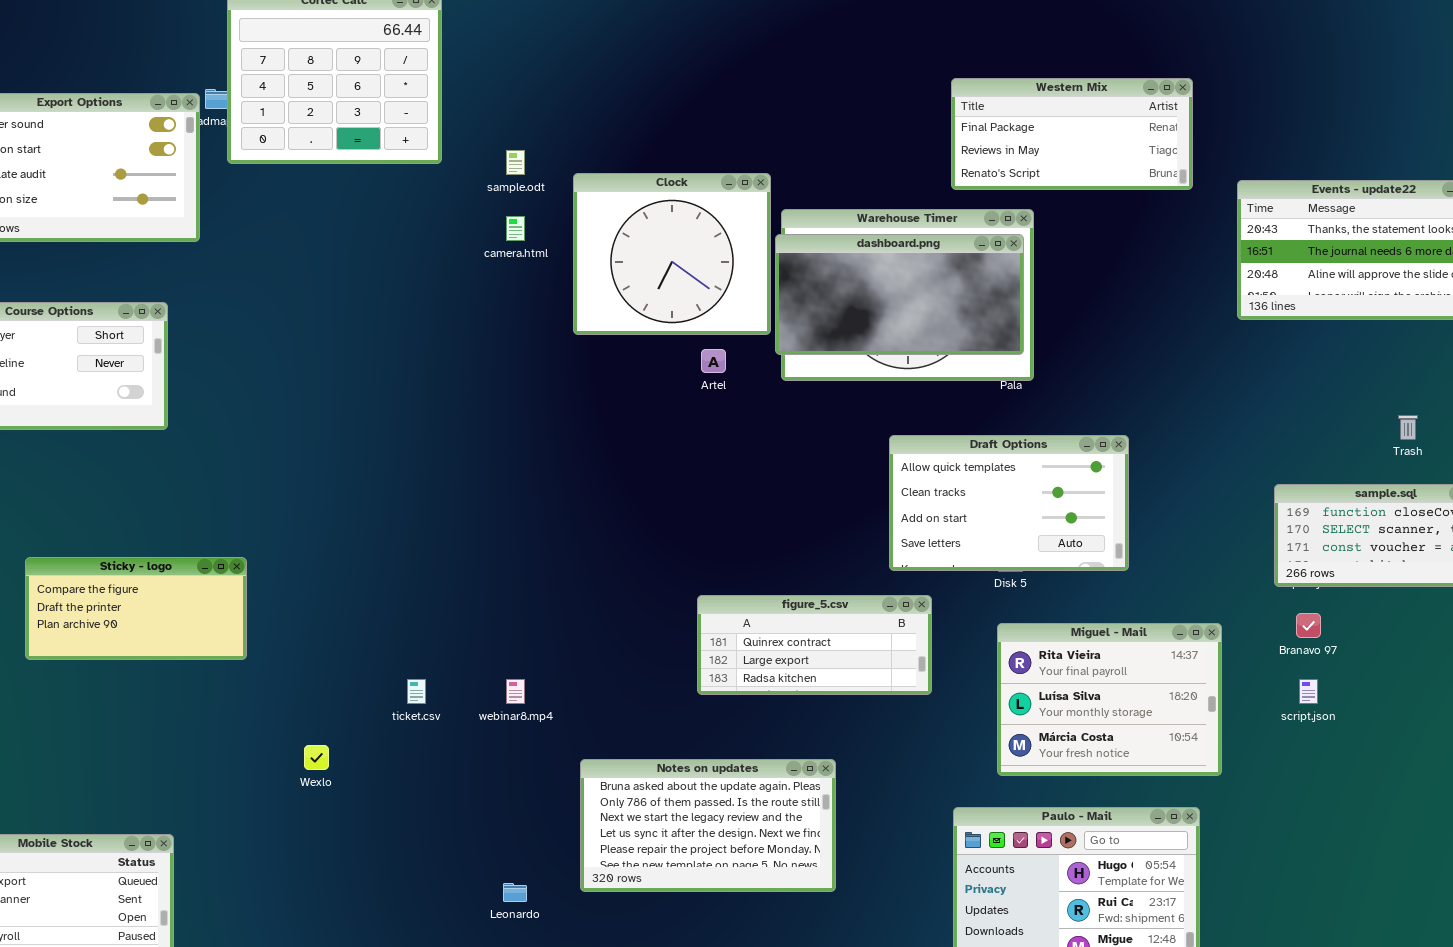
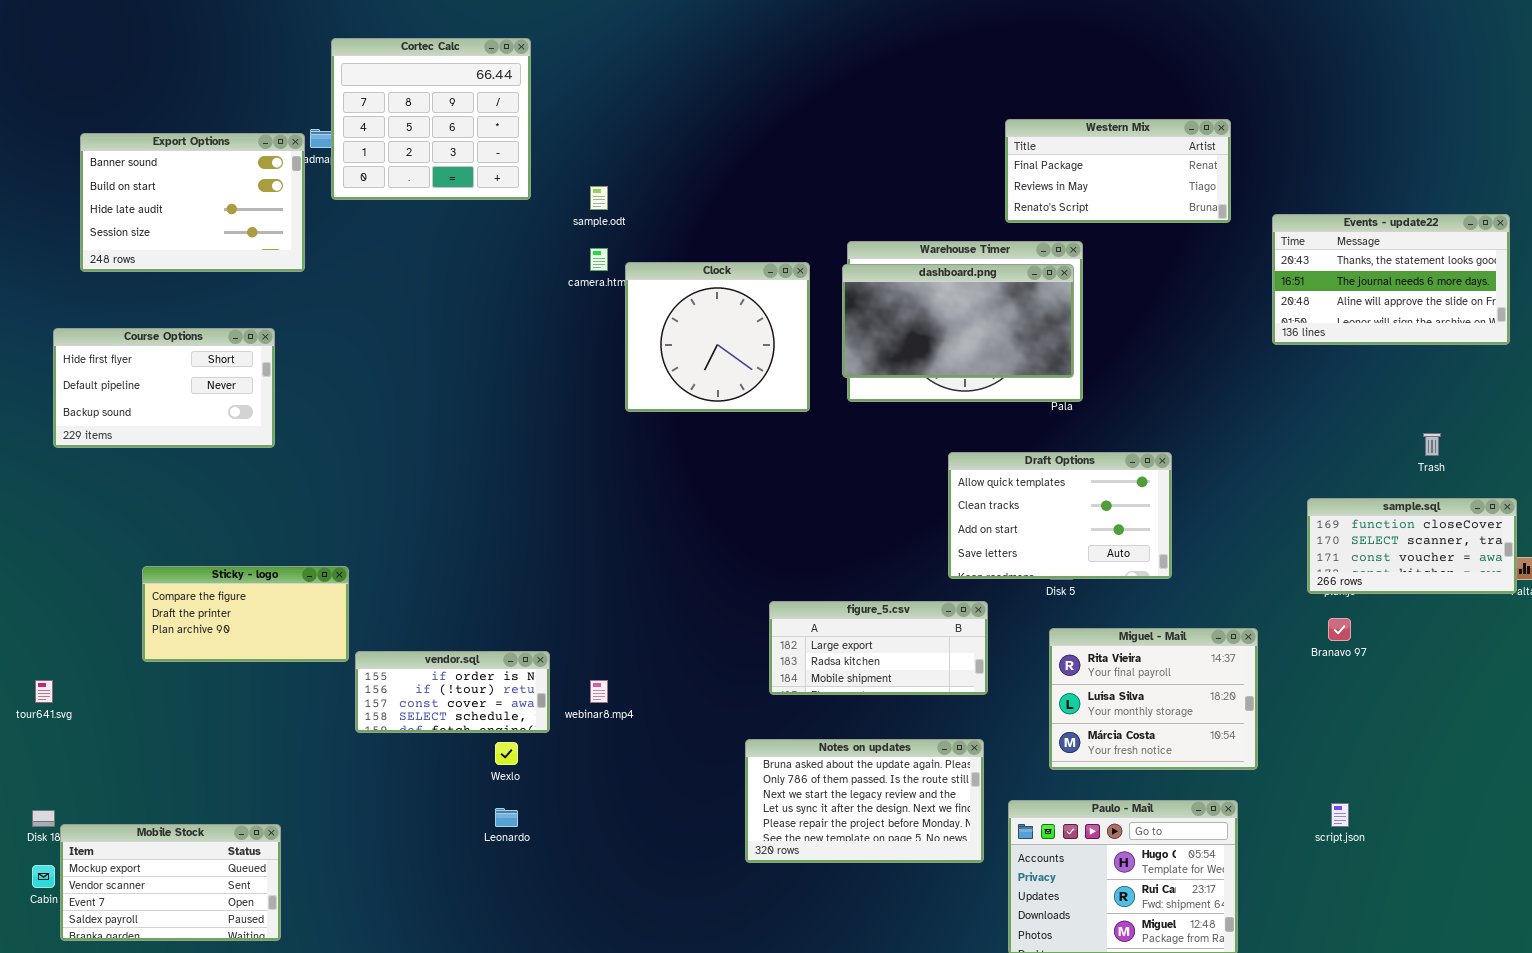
Clock: [573,173,771,335] -> [625,262,810,412], moved
figure_5.csv: [697,595,932,695] -> [769,601,988,695], scrolled down 1 row
vendor.sql: none -> [355,651,550,733], opened
script.json: [1299,679,1318,704] -> [1331,803,1349,827], moved
Wexlo: [304,745,329,770] -> [495,742,518,765], moved
Notes on updates: [580,759,836,892] -> [745,739,984,863], moved
Leonardo: [503,883,527,902] -> [495,808,518,827], moved

